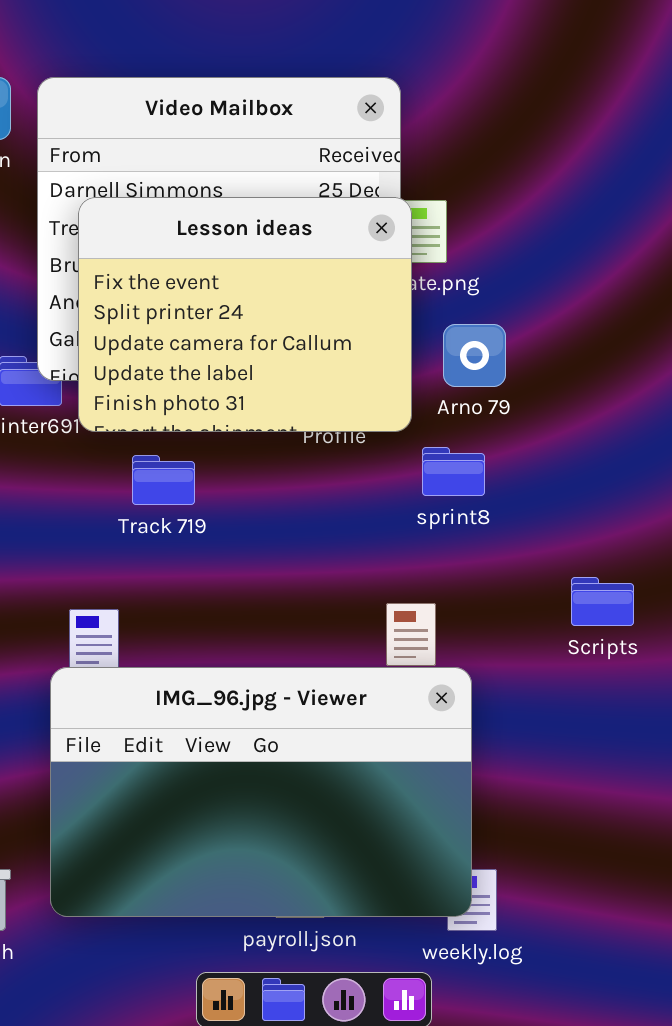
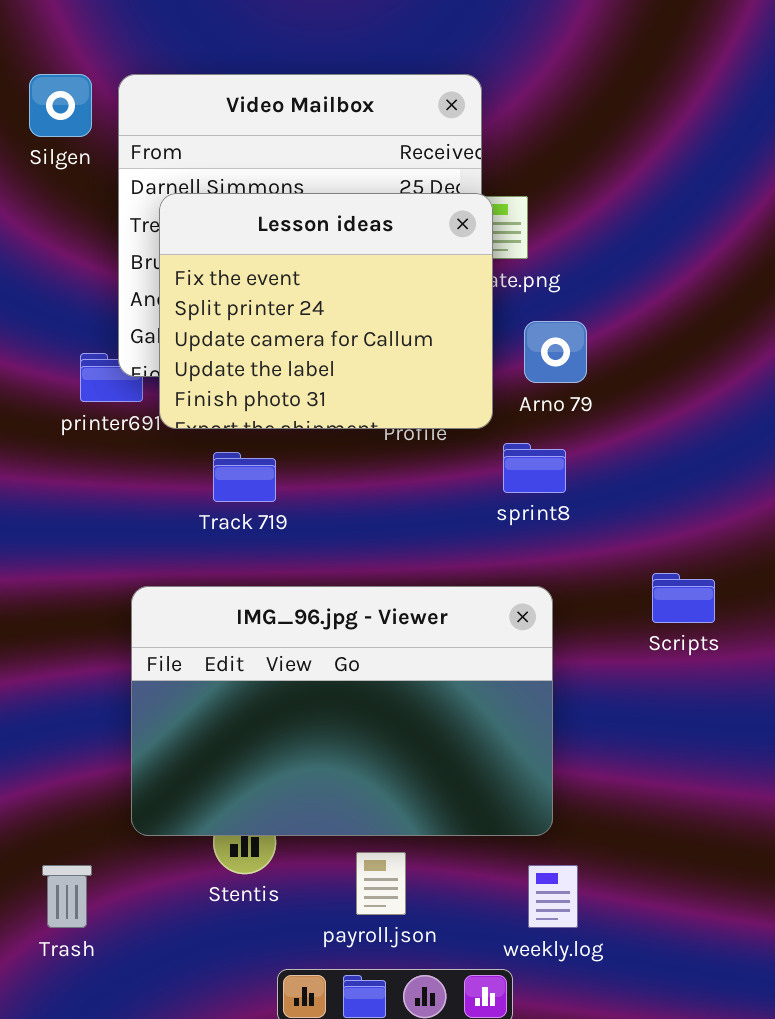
IMG_96.jpg - Viewer: [50,667,472,917] -> [131,586,553,836], moved

